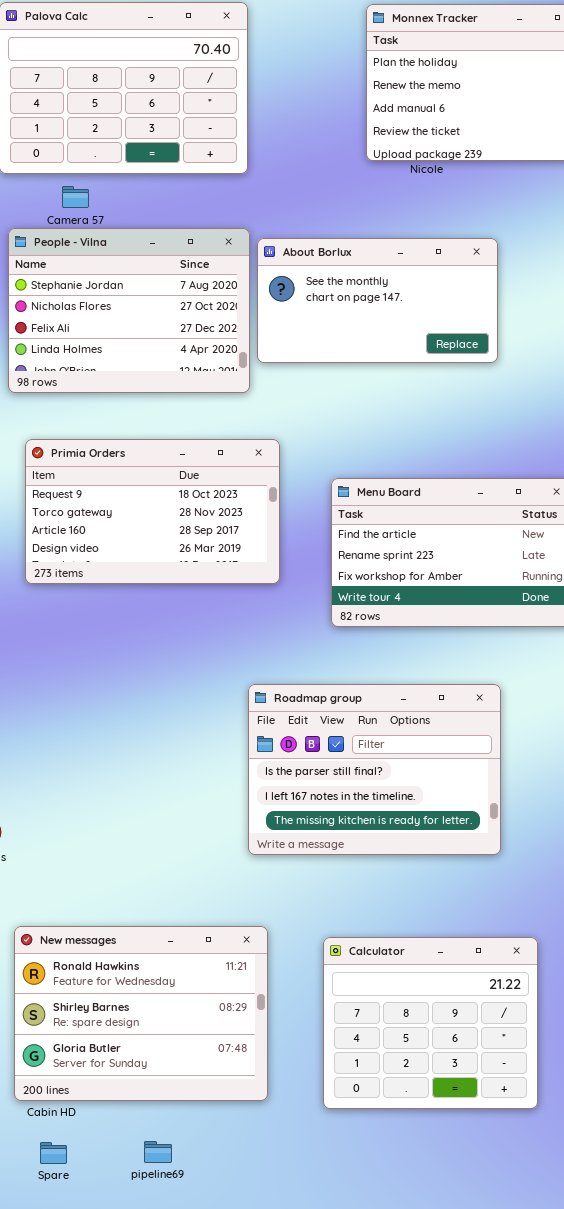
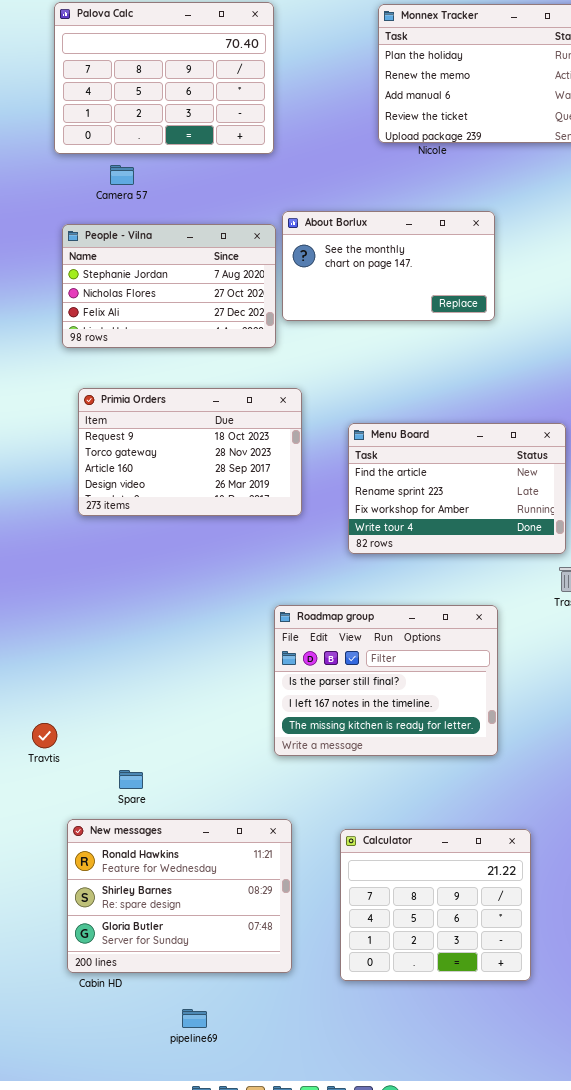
People - Vilna: [8,228,250,393] -> [62,224,276,348], resized
Spare: [40,1142,67,1164] -> [119,770,143,789], moved

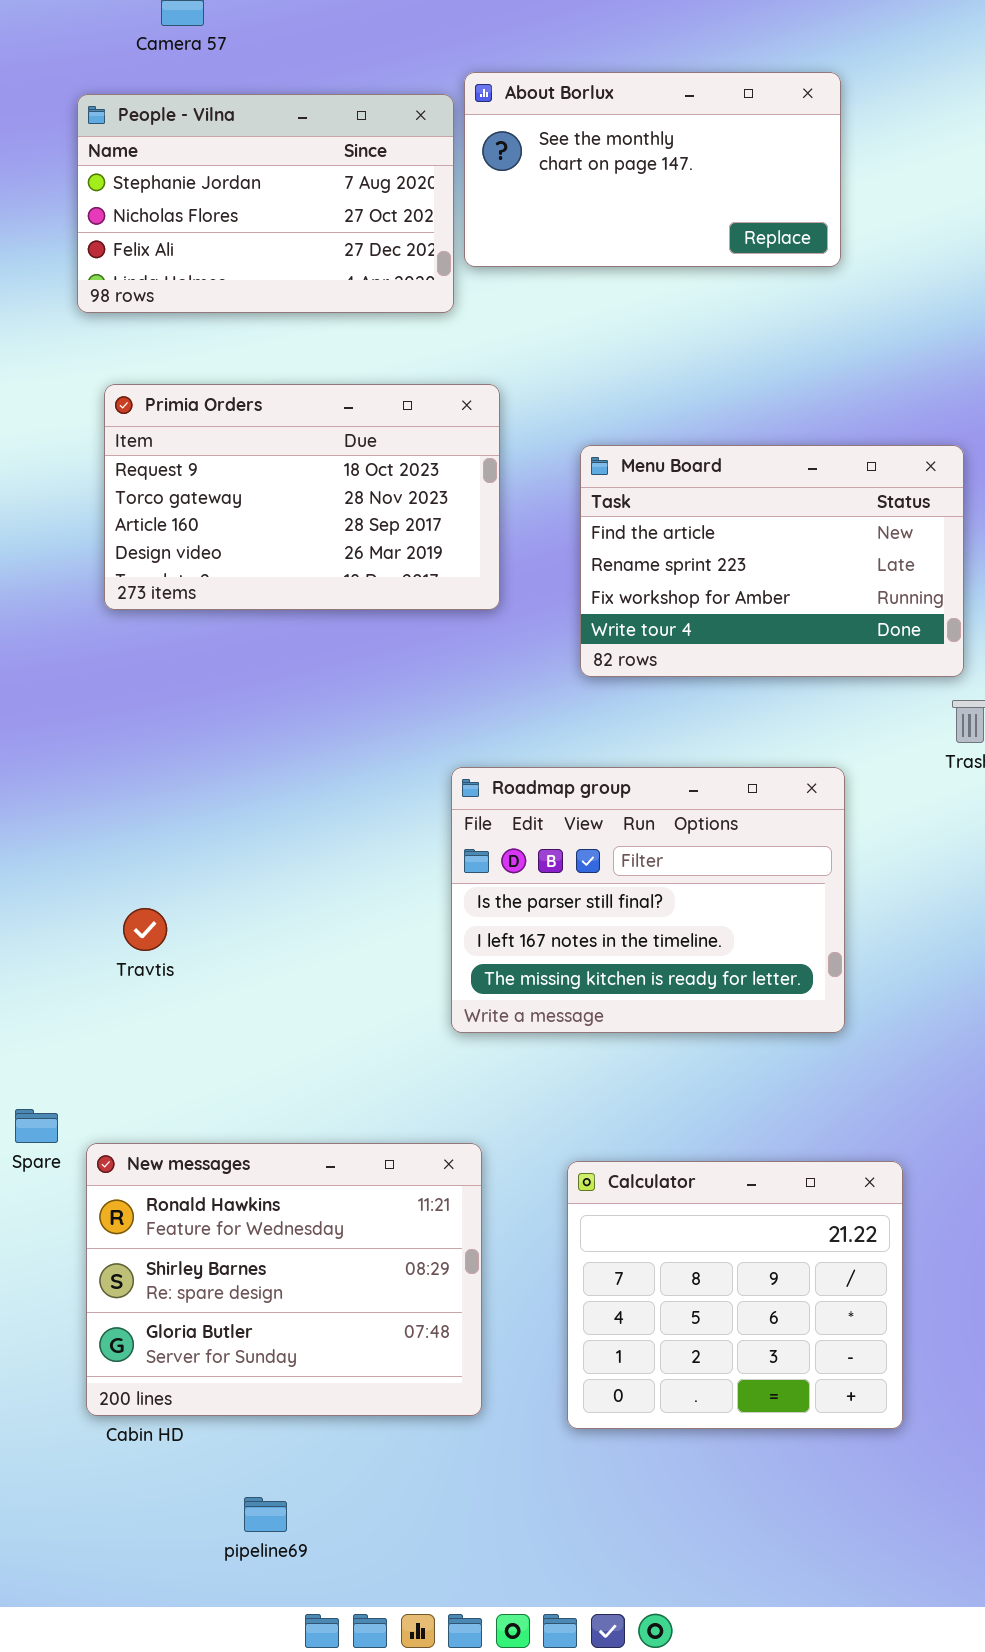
Travtis: [32,723,57,748] -> [123,908,167,951], moved
Spare: [119,770,143,789] -> [15,1109,58,1143], moved
pipeline69: [182,1009,207,1028] -> [244,1497,287,1532], moved

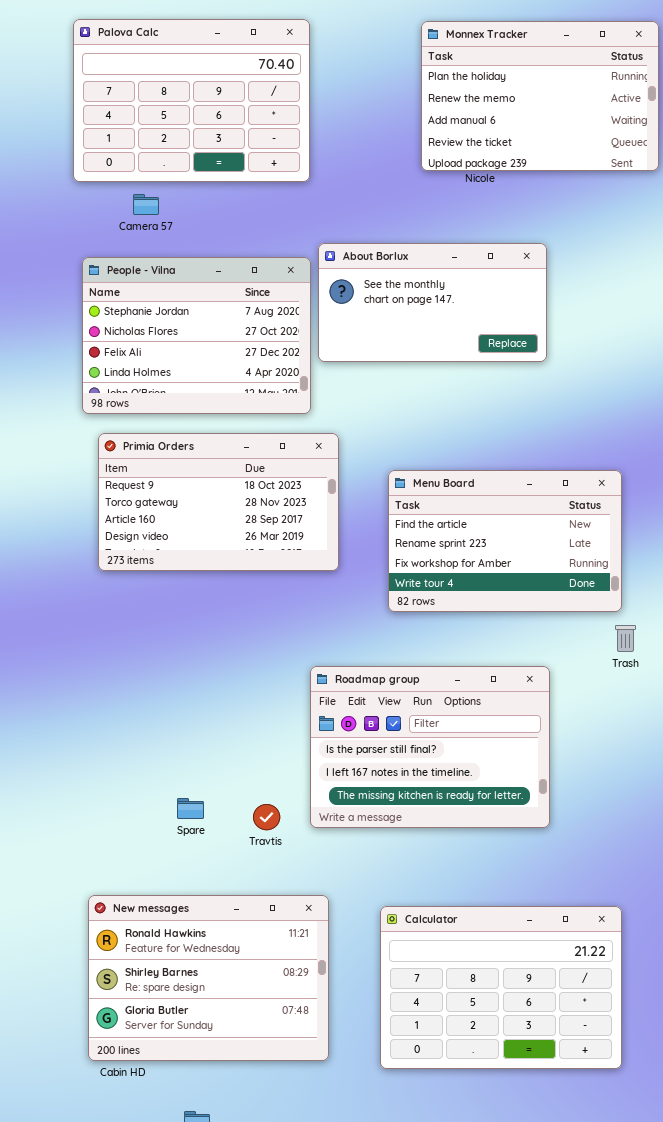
People - Vilna: [77,94,454,313] -> [82,257,311,414], resized
Travtis: [123,908,167,951] -> [253,804,280,830], moved
Spare: [15,1109,58,1143] -> [177,798,204,819], moved
Calculator: [567,1161,903,1429] -> [380,906,622,1069], resized

